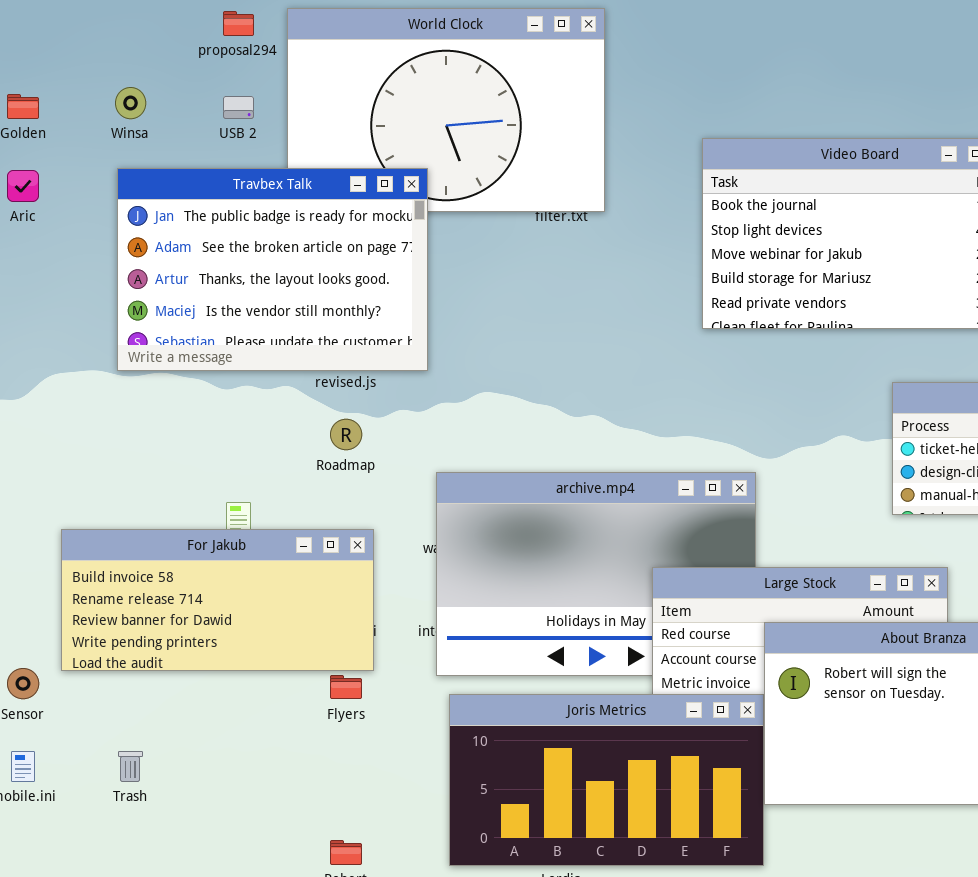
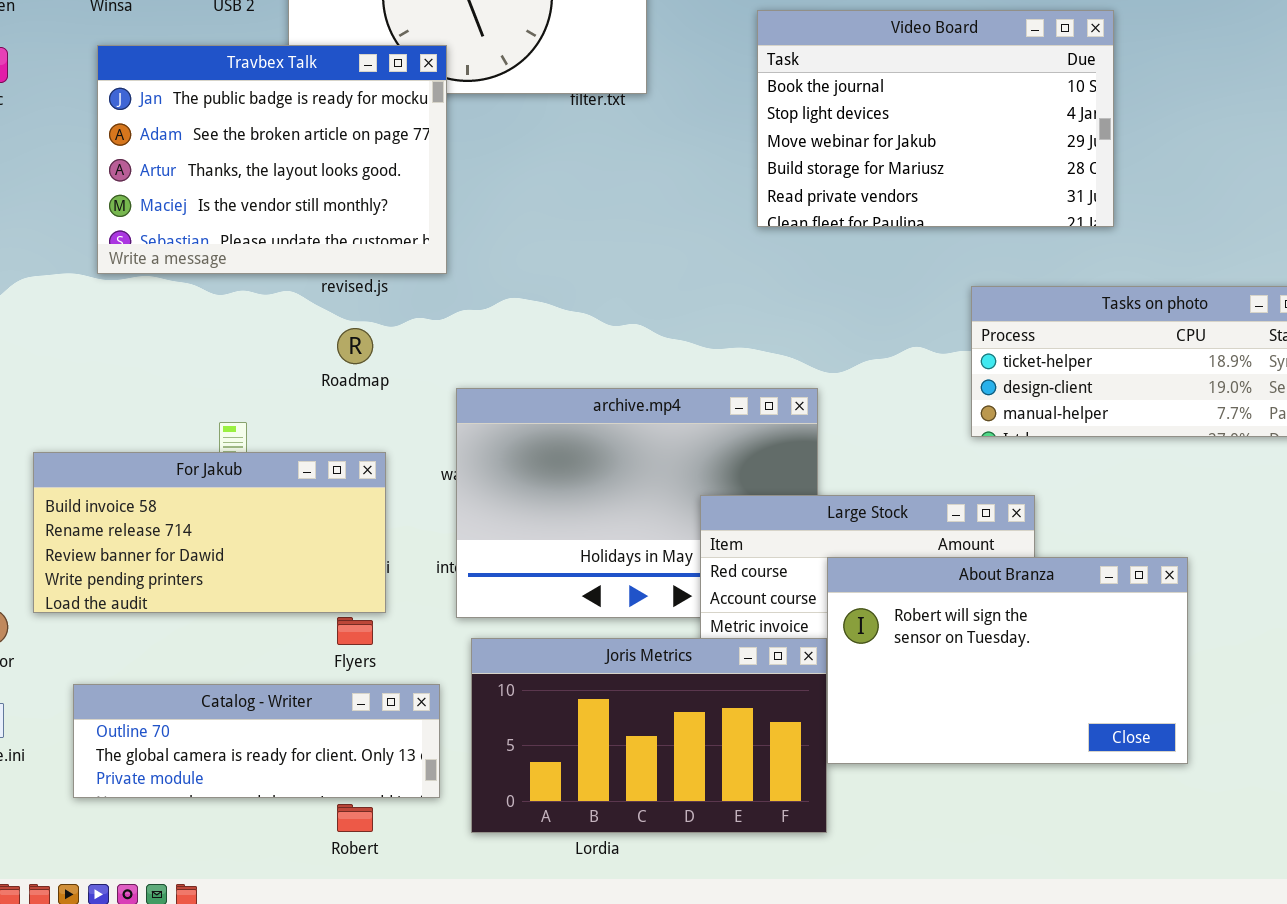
Catalog - Writer: none -> [73,684,440,798], opened

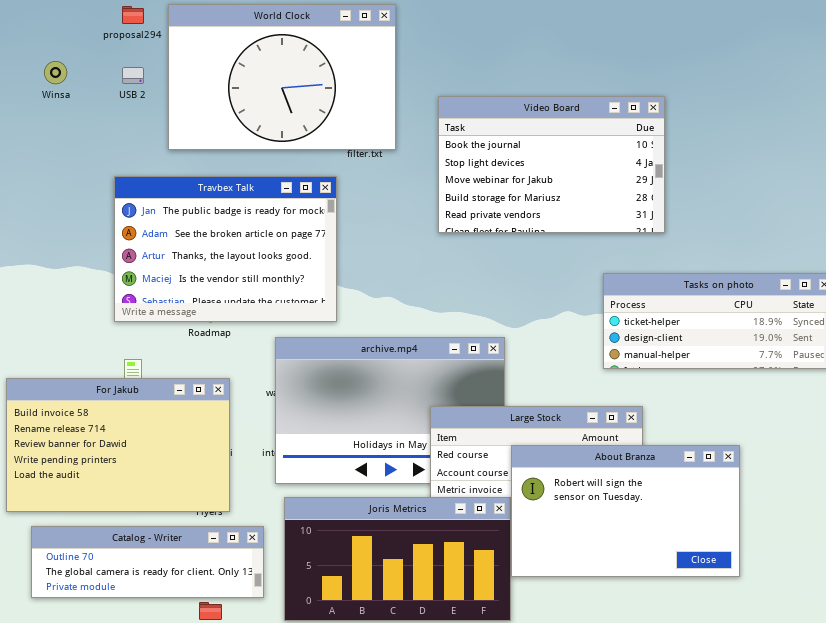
Video Board: [757,10,1114,227] -> [438,96,665,233], moved
Travbex Talk: [97,45,447,274] -> [114,176,337,322], moved
For Jakub: [33,452,386,613] -> [6,378,230,512], resized

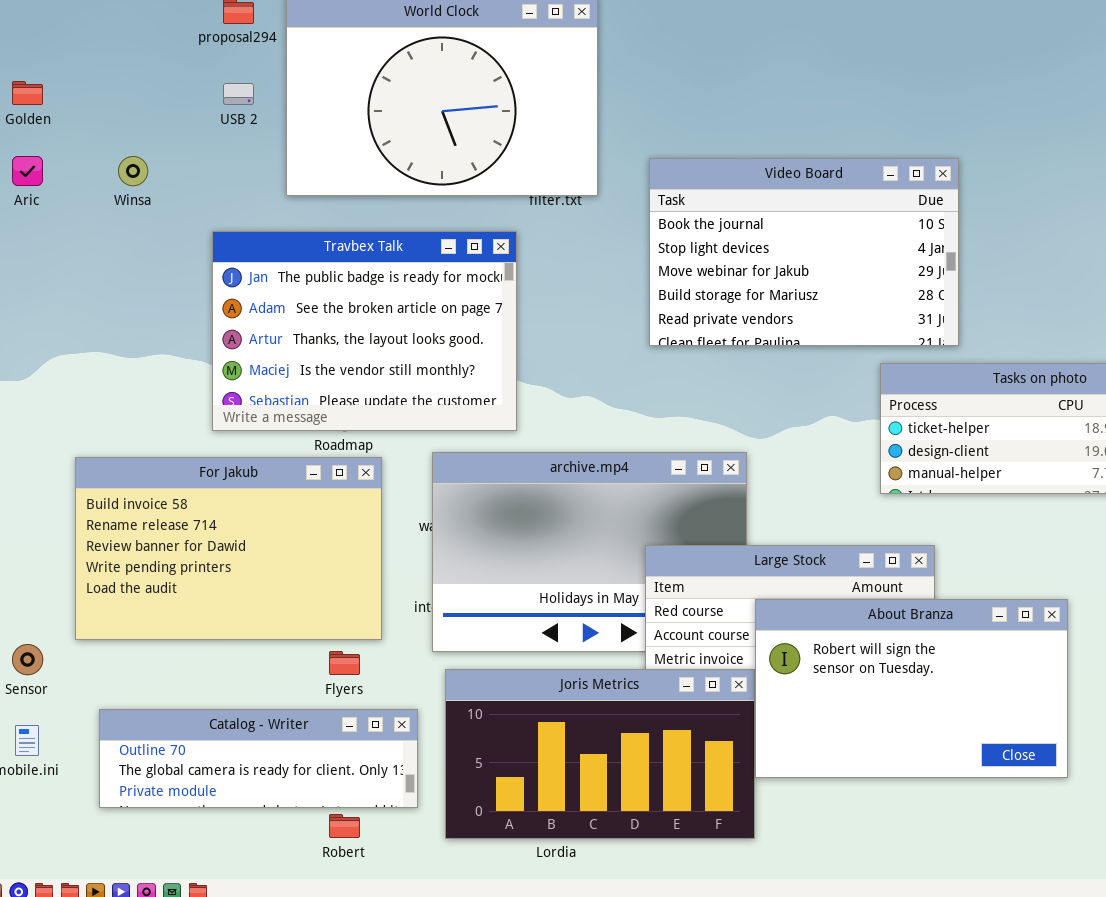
Winsa: [44,61,67,84] -> [118,156,148,186], moved
Video Board: [438,96,665,233] -> [649,158,959,346], moved
For Jakub: [6,378,230,512] -> [75,457,382,640], moved

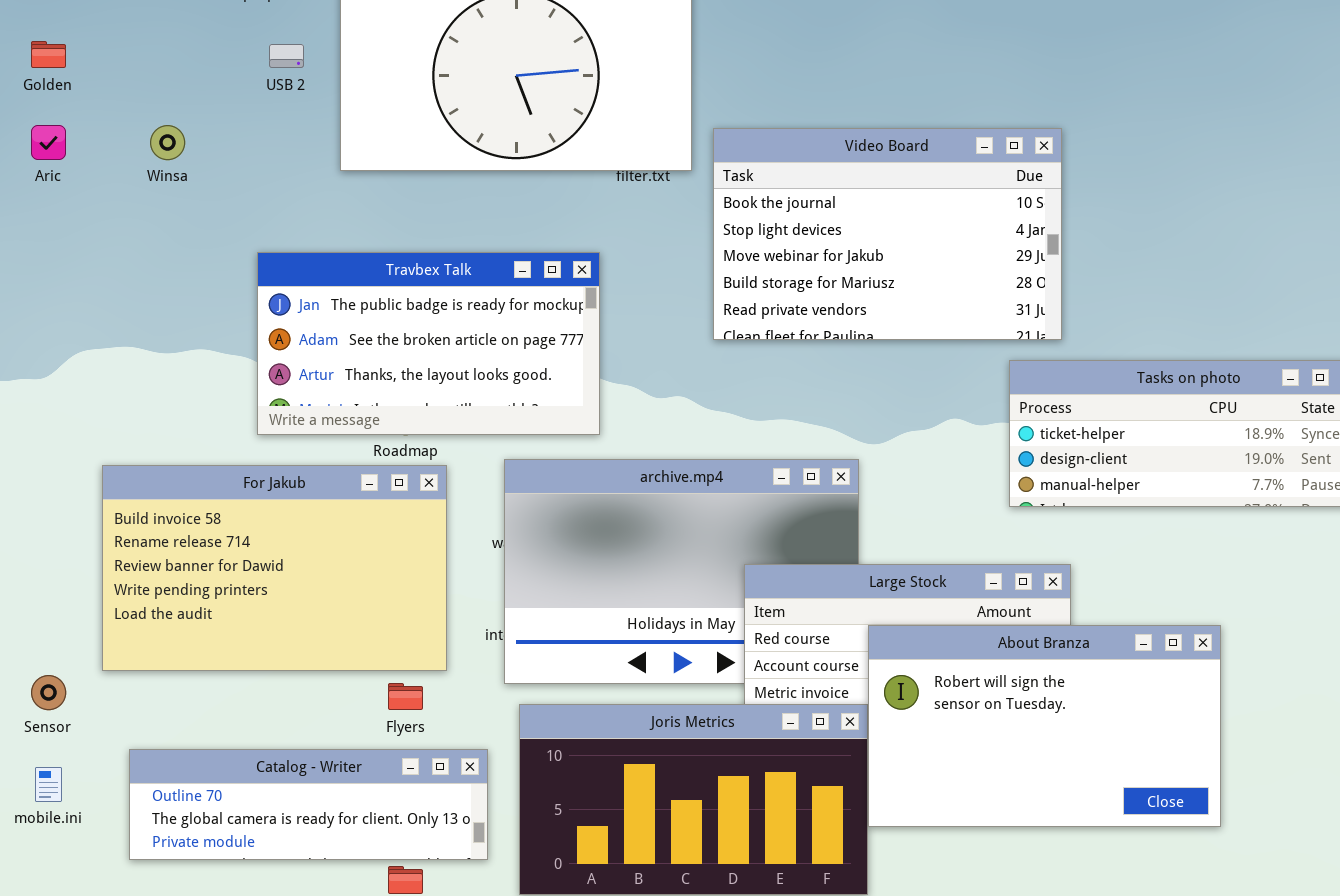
Video Board: [649,158,959,346] -> [713,128,1062,340], moved
Travbex Talk: [212,231,517,431] -> [257,252,600,435], resized

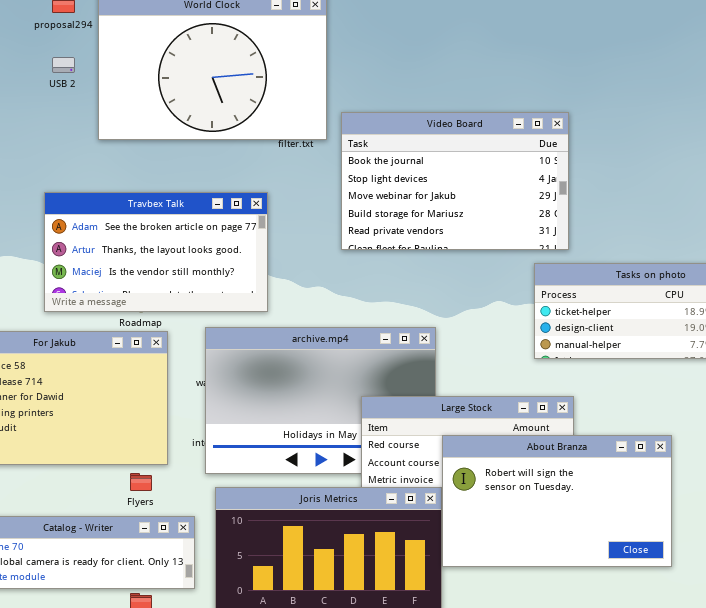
Travbex Talk: [257,252,600,435] -> [44,192,268,312], scrolled down 1 row

